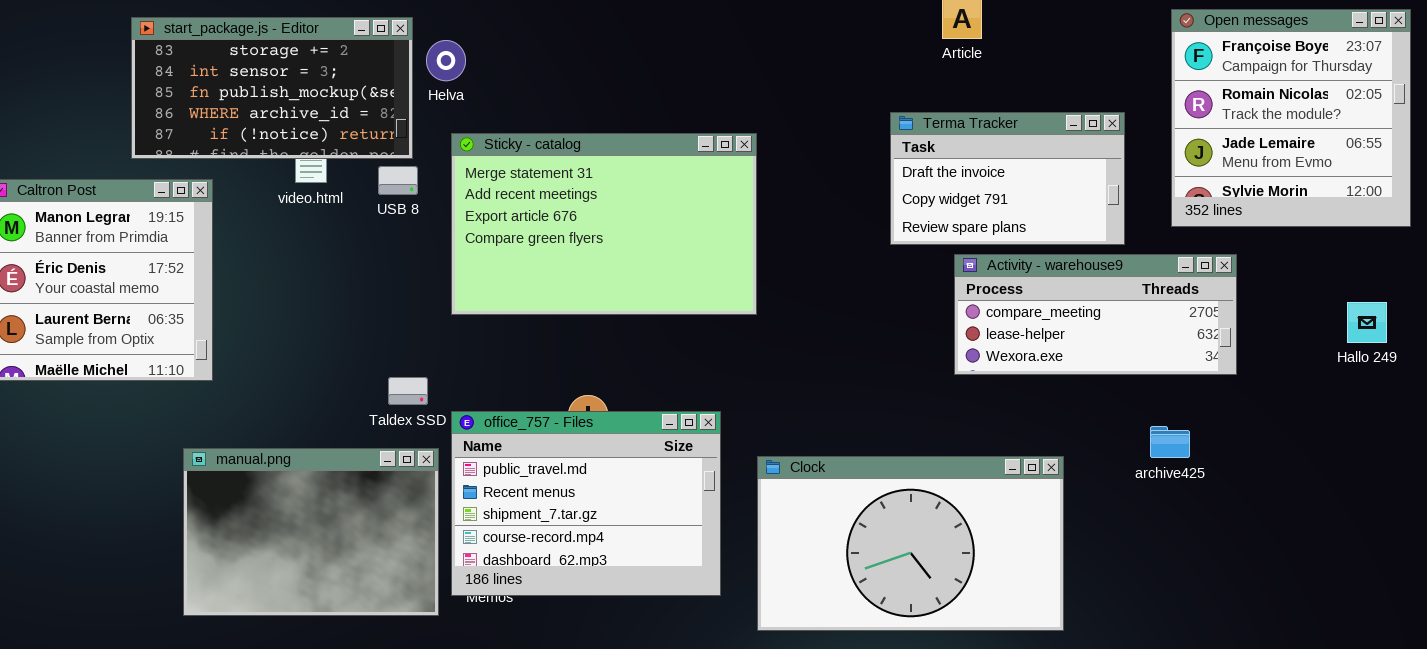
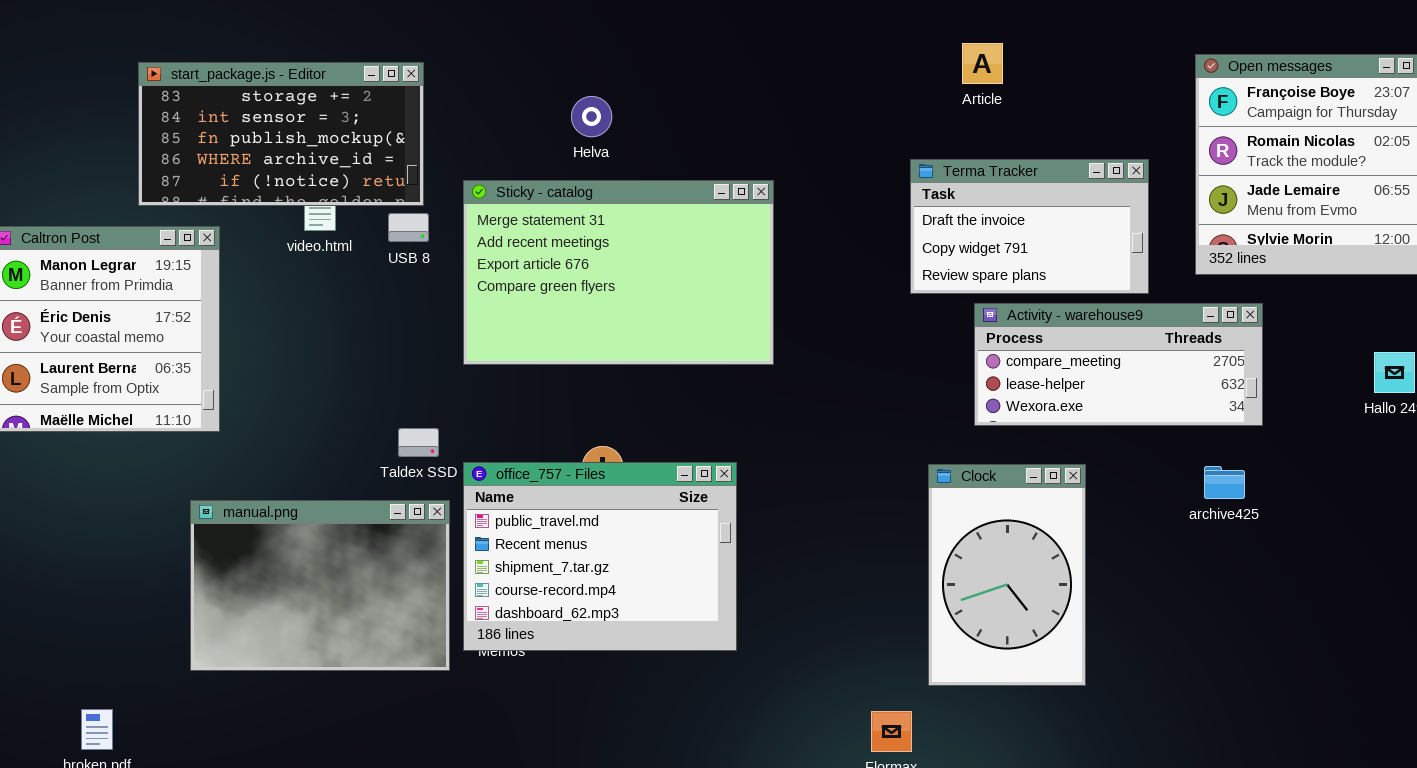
Helva: [426,40,466,81] -> [571,96,612,137], moved
archive425: [1150,426,1190,458] -> [1204,466,1245,499], moved
Clock: [757,456,1064,631] -> [928,464,1086,686], resized

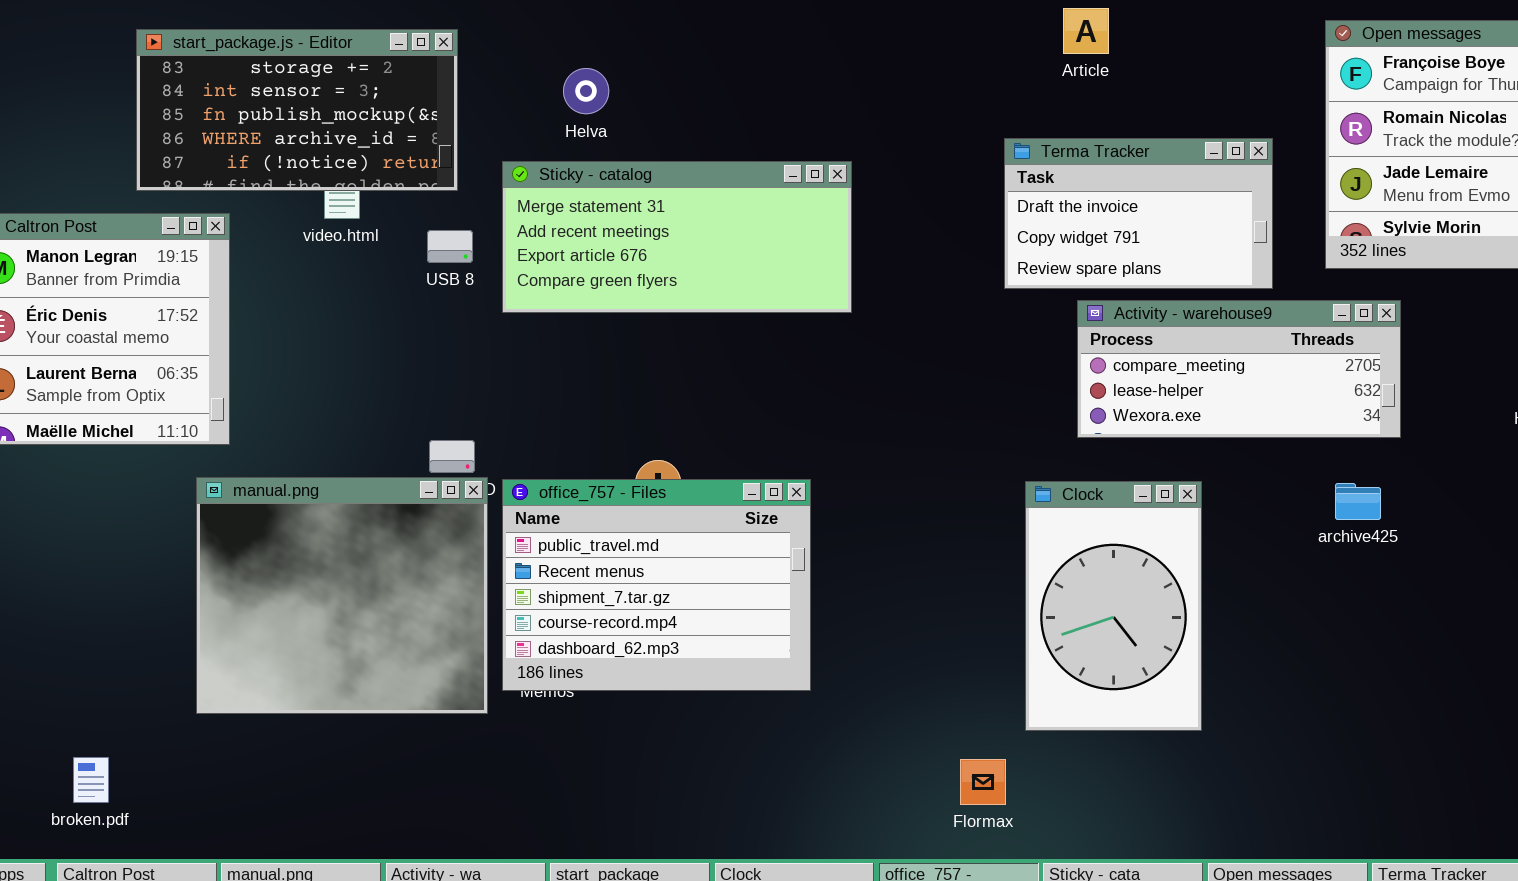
Helva: [571,96,612,137] -> [563,68,609,114], moved
Sticky - catalog: [463,180,774,365] -> [502,161,852,313], resized
USB 8: [388,213,429,242] -> [427,230,473,263], moved
manual.png: [190,500,450,671] -> [196,477,488,714], resized

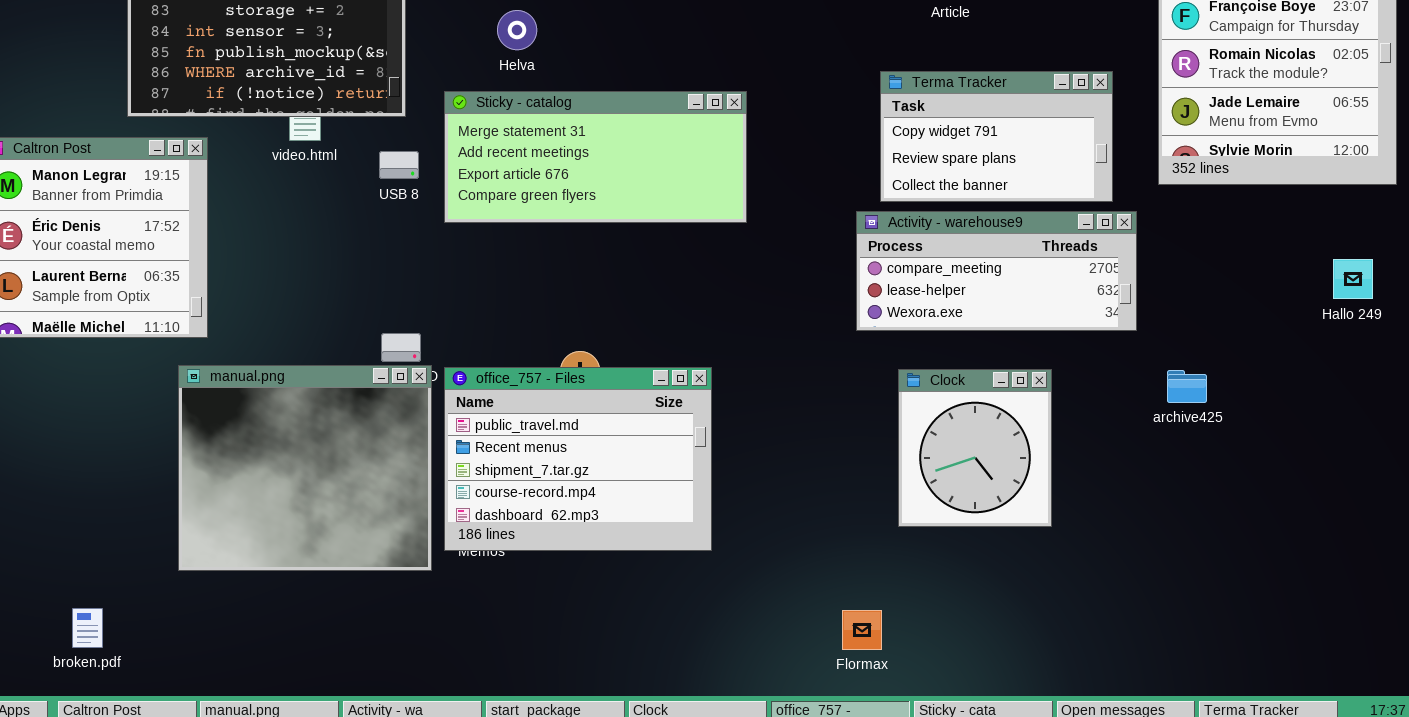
Terma Tracker: [1004,138,1273,289] -> [880,71,1113,202], scrolled down 1 row
Activity - warehouse9: [1077,300,1401,438] -> [856,211,1137,331], moved
Clock: [1025,481,1202,731] -> [898,369,1052,527], resized

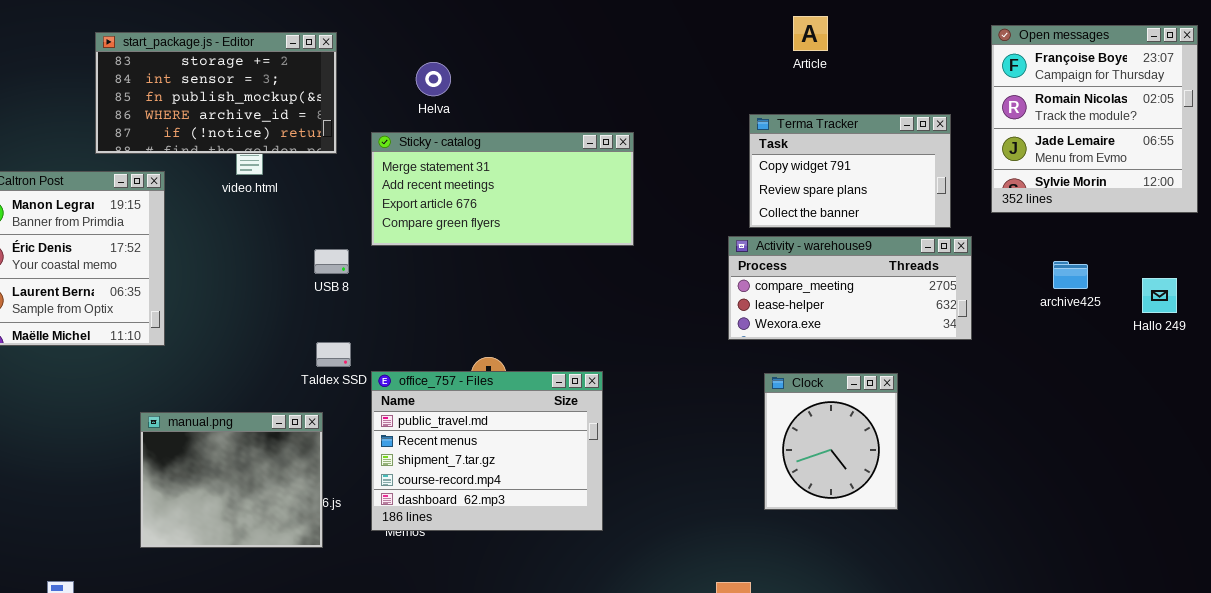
USB 8: [379,151,419,179] -> [314,249,349,274], moved
manual.png: [178,365,432,571] -> [140,412,323,548], resized
archive425: [1167,370,1207,403] -> [1053,261,1088,289], moved

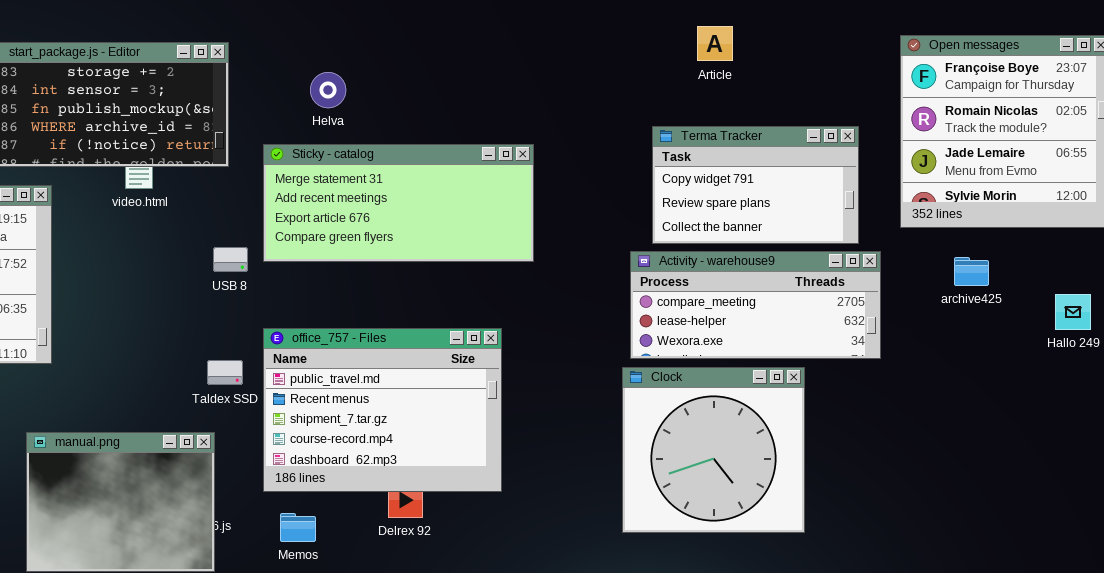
USB 8: [314,249,349,274] -> [213,247,248,272], moved
archive425: [1053,261,1088,289] -> [954,257,989,286], moved
office_757 - Files: [371,371,603,531] -> [263,328,502,492], moved
Clock: [764,373,898,510] -> [622,367,805,533], resized

